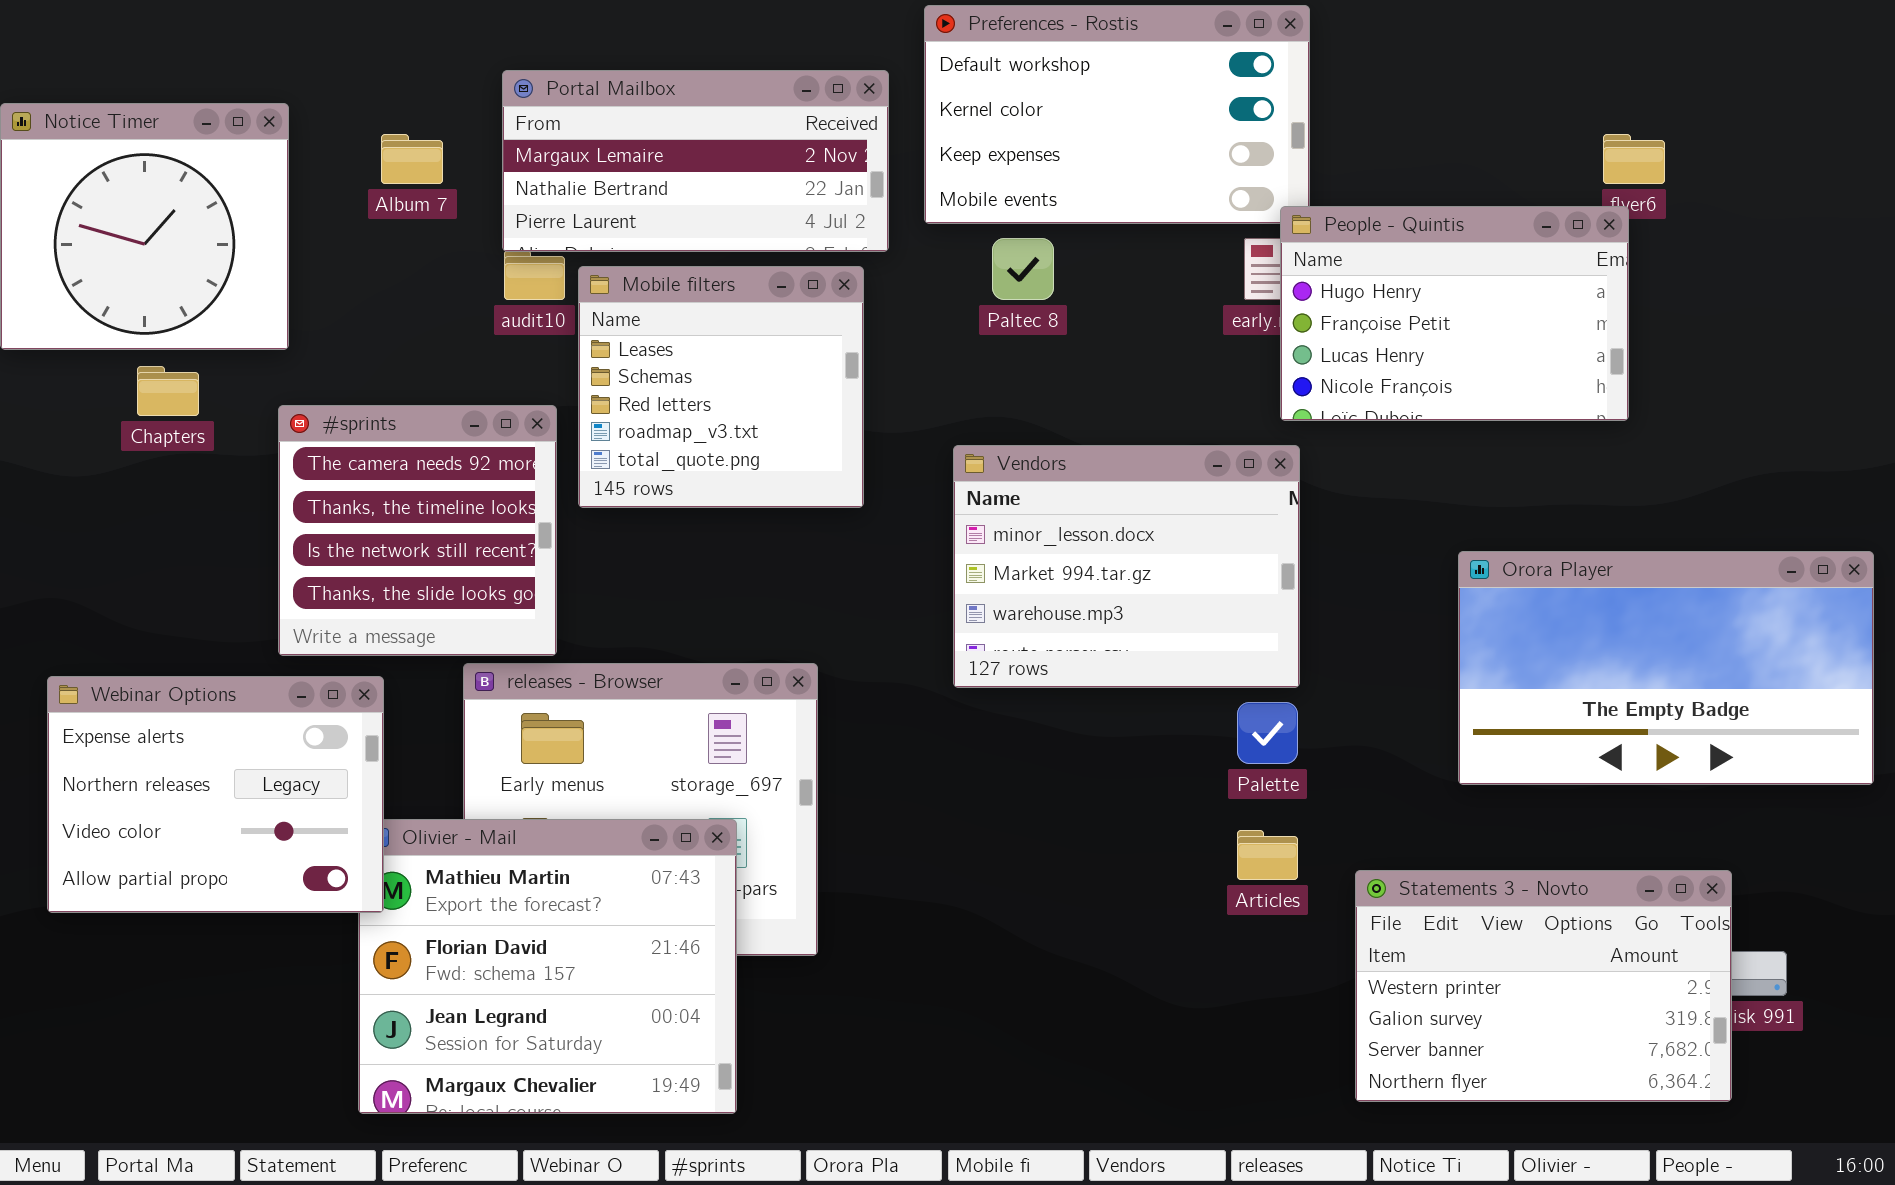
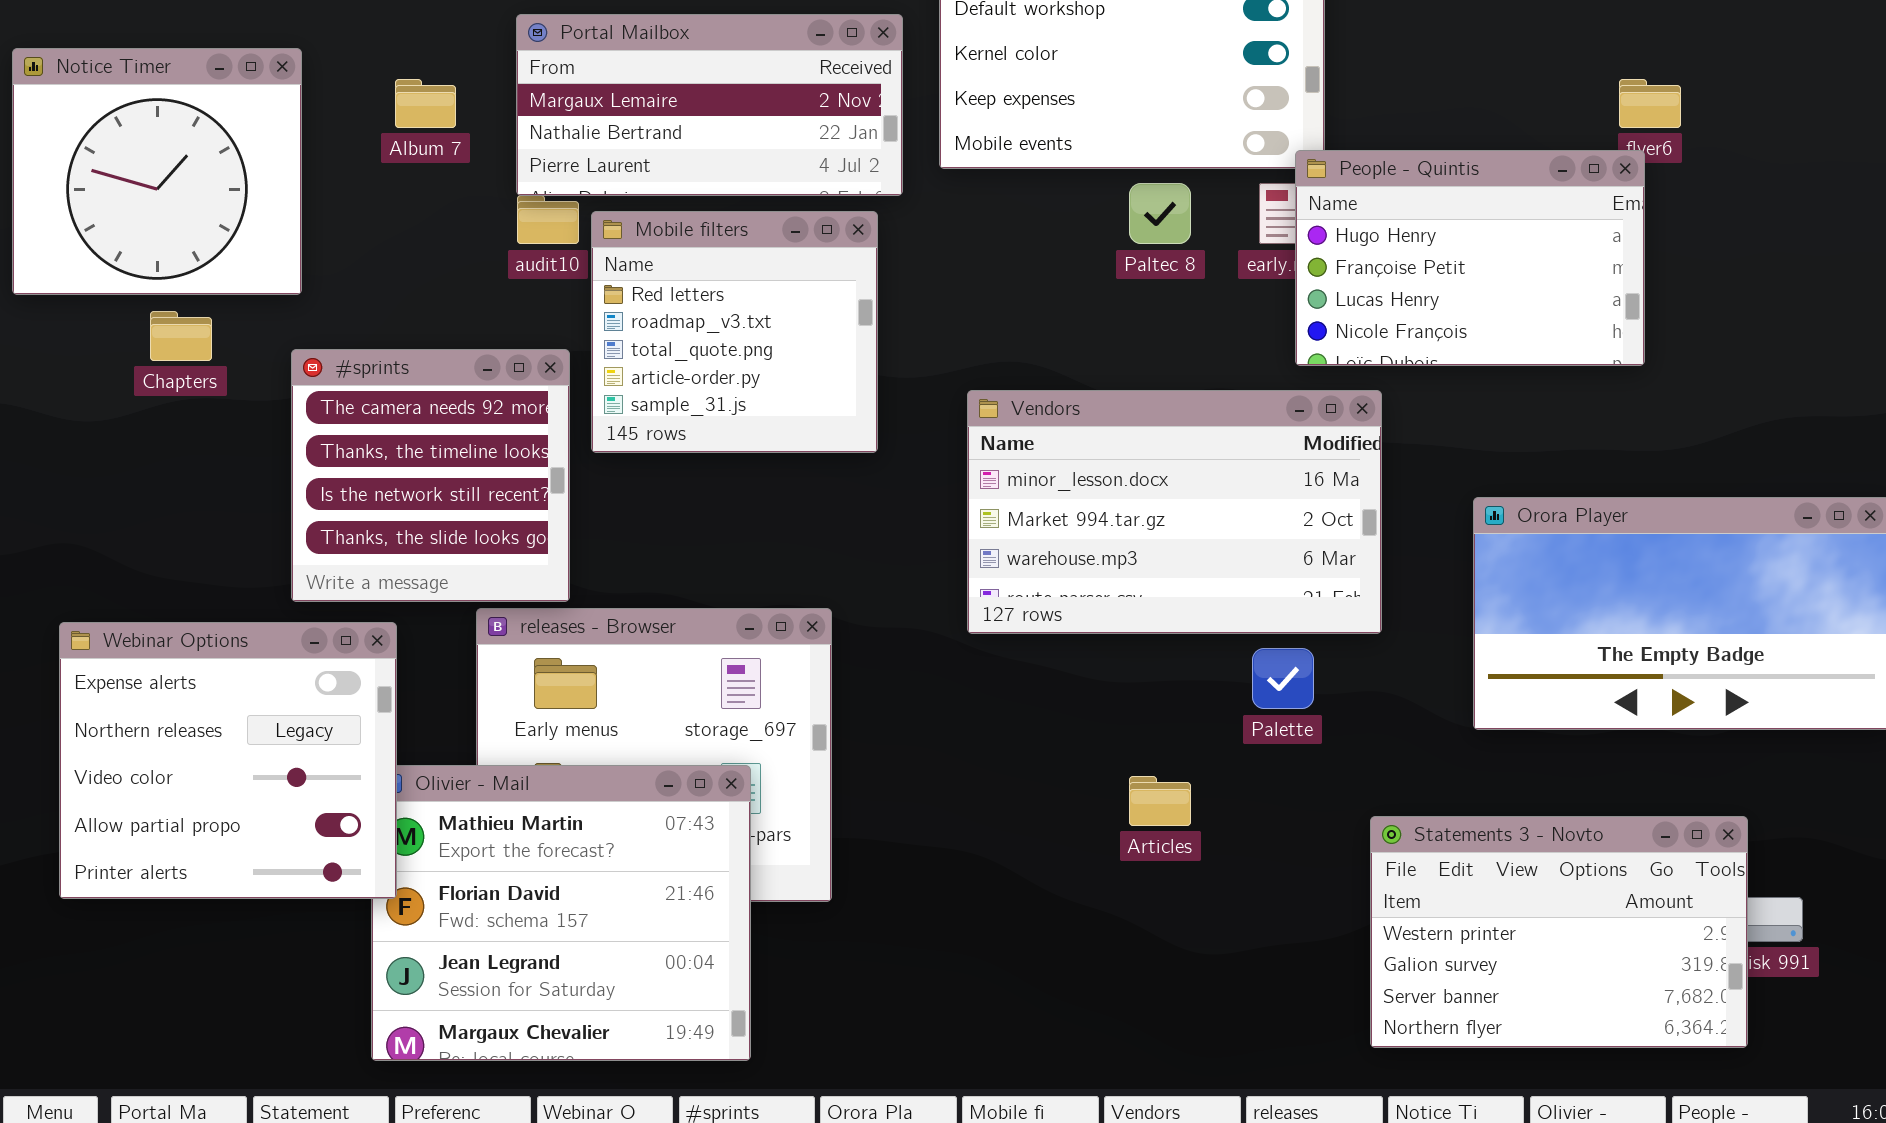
Paltec 8: [992,238,1054,300] -> [1129,183,1191,244], moved
Mobile filters: [578,266,864,508] -> [591,211,878,453], scrolled down 2 rows
Vendors: [953,445,1300,688] -> [967,390,1382,634], resized
Webinar Options: [47,676,384,913] -> [59,622,397,899], resized
Articles: [1237,830,1298,880] -> [1129,776,1191,826], moved

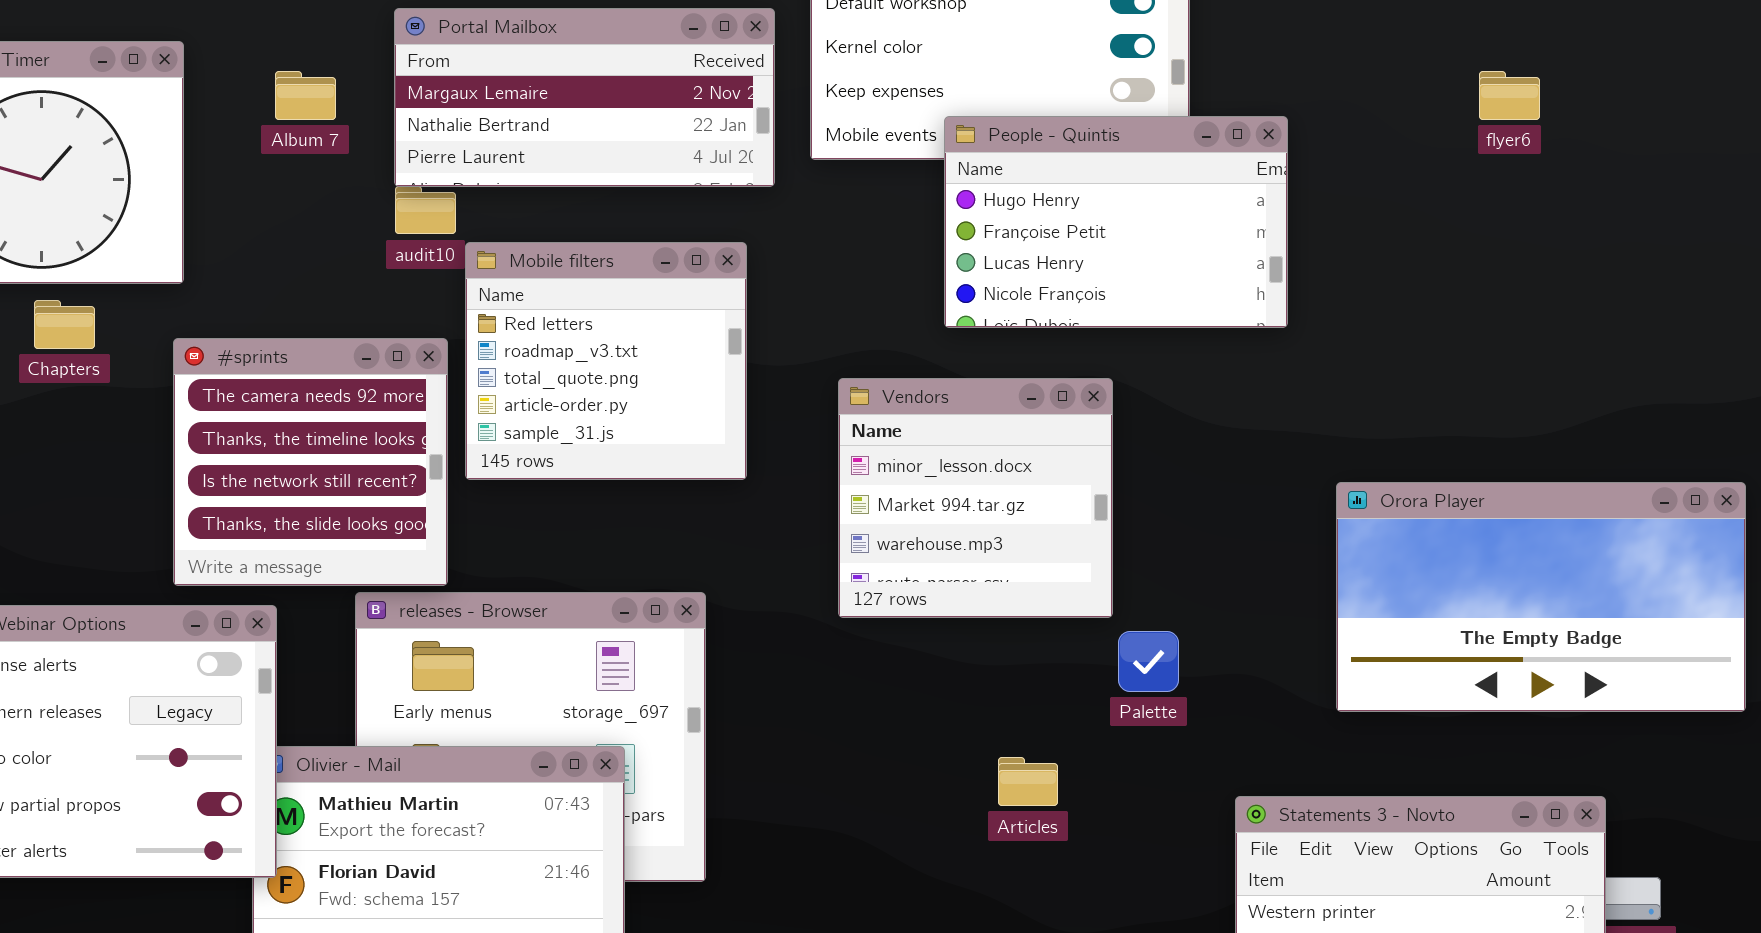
People - Quintis: [1295,150,1645,366] -> [944,116,1288,328], moved
Mobile filters: [591,211,878,453] -> [465,242,747,480], moved
Vendors: [967,390,1382,634] -> [838,378,1113,618], resized

